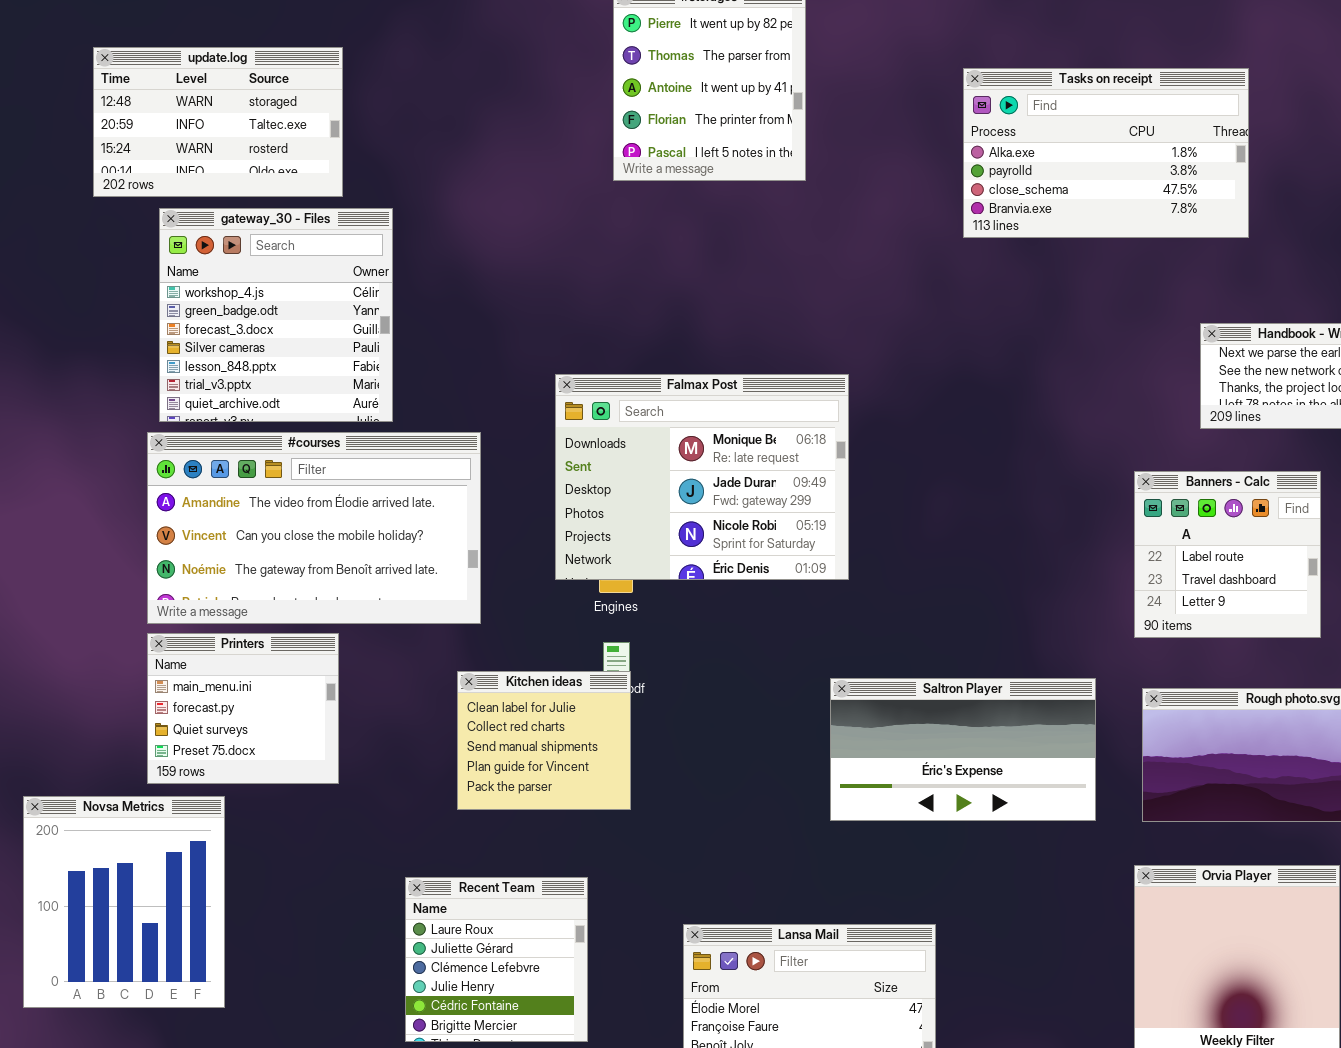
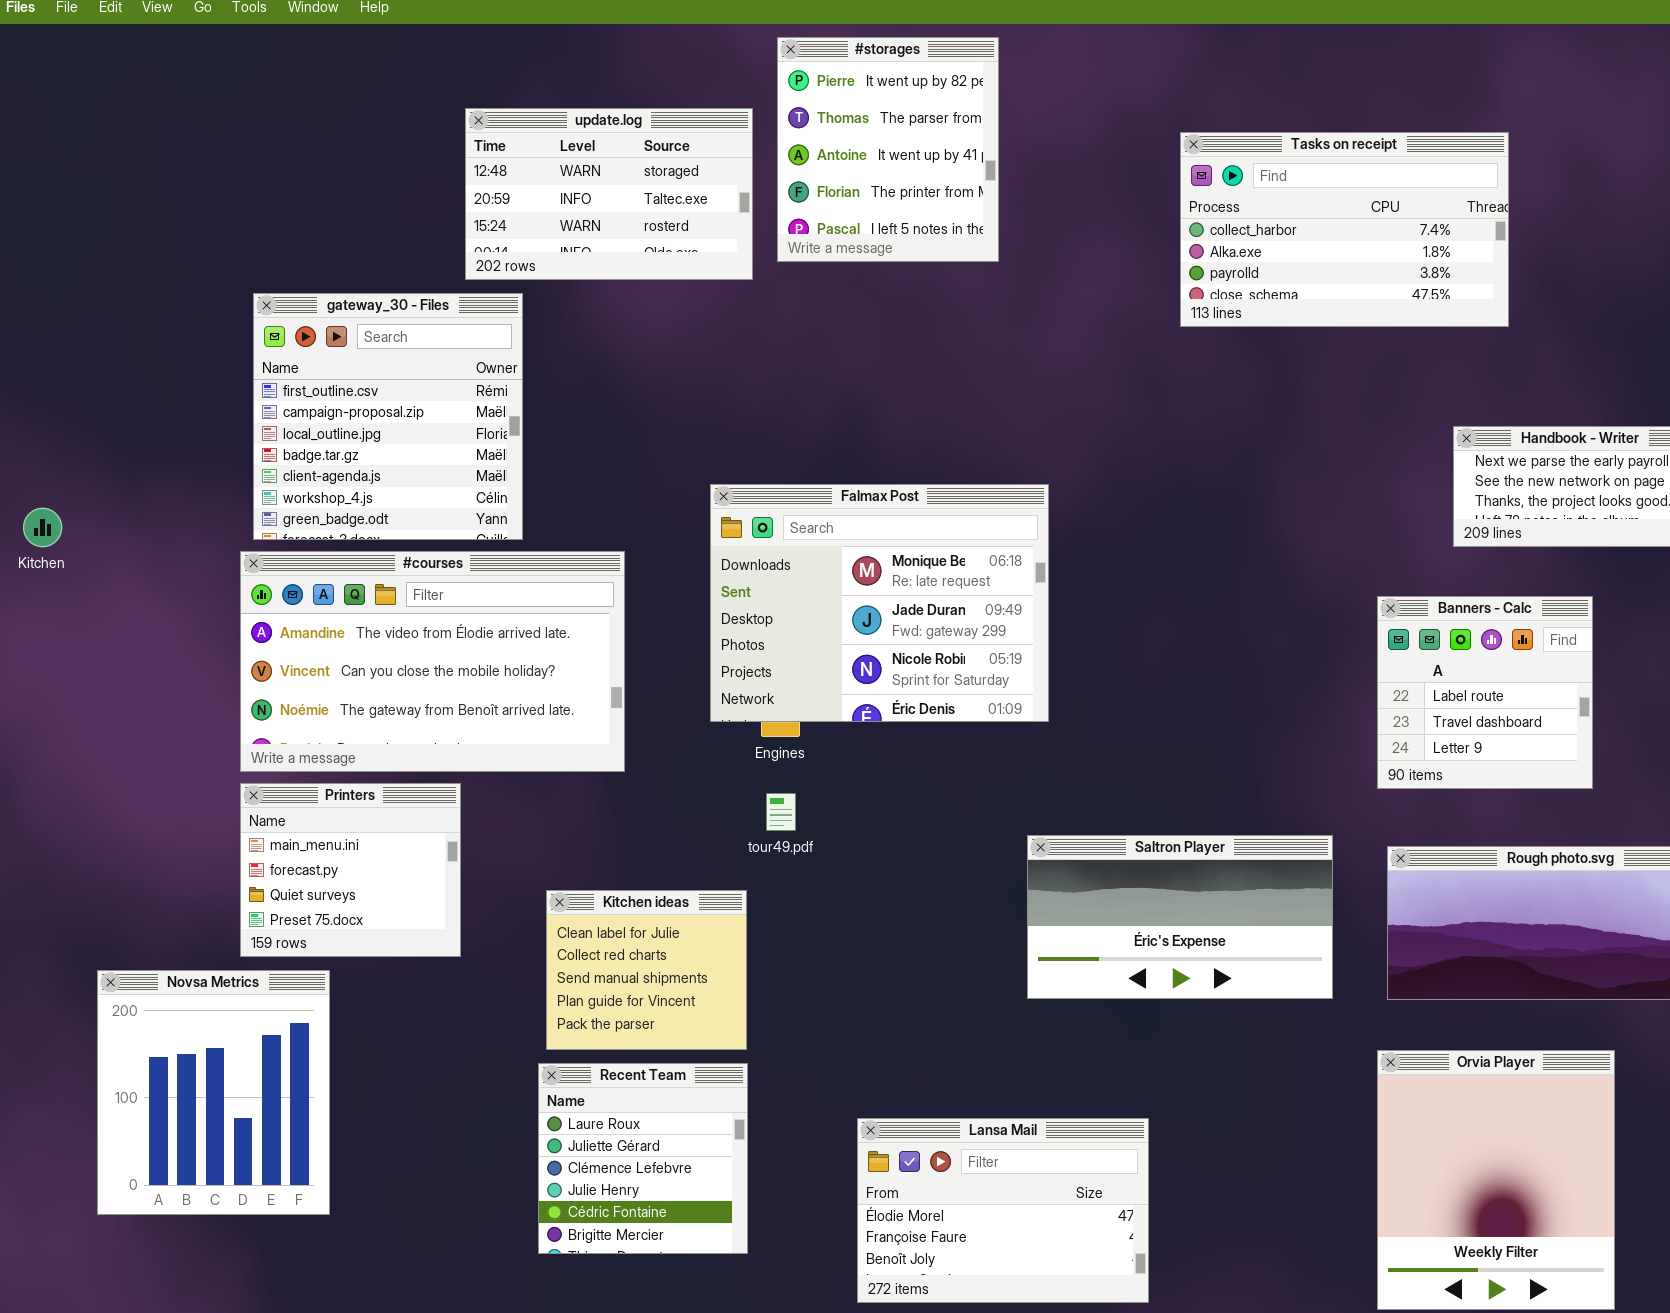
update.log: [93,47,343,197] -> [465,108,753,280], moved
Tasks on receipt: [963,68,1249,238] -> [1180,132,1509,327], scrolled up 1 row
gateway_30 - Files: [159,208,393,422] -> [253,293,523,540], scrolled up 5 rows
Kitchen ideas: [457,671,631,810] -> [546,890,747,1050], moved

